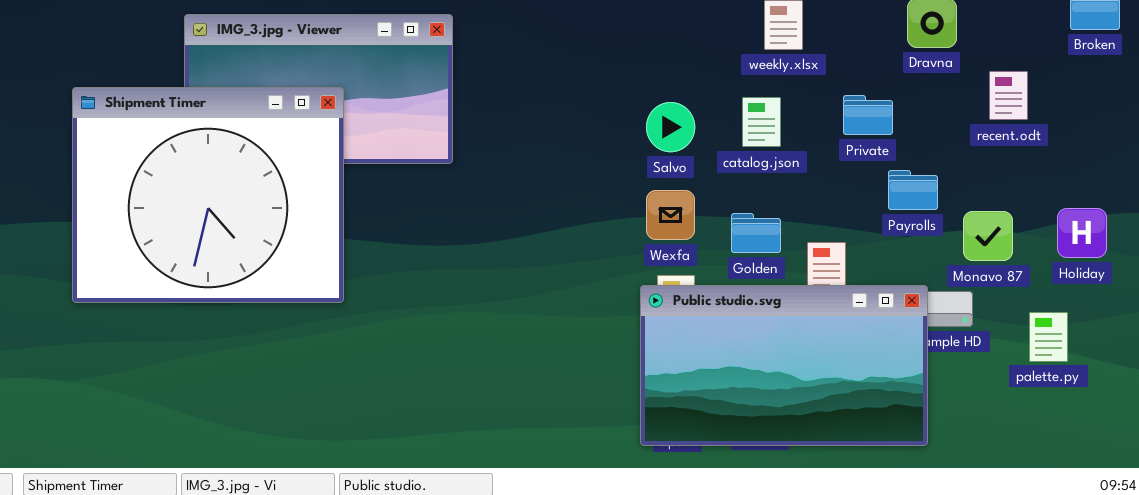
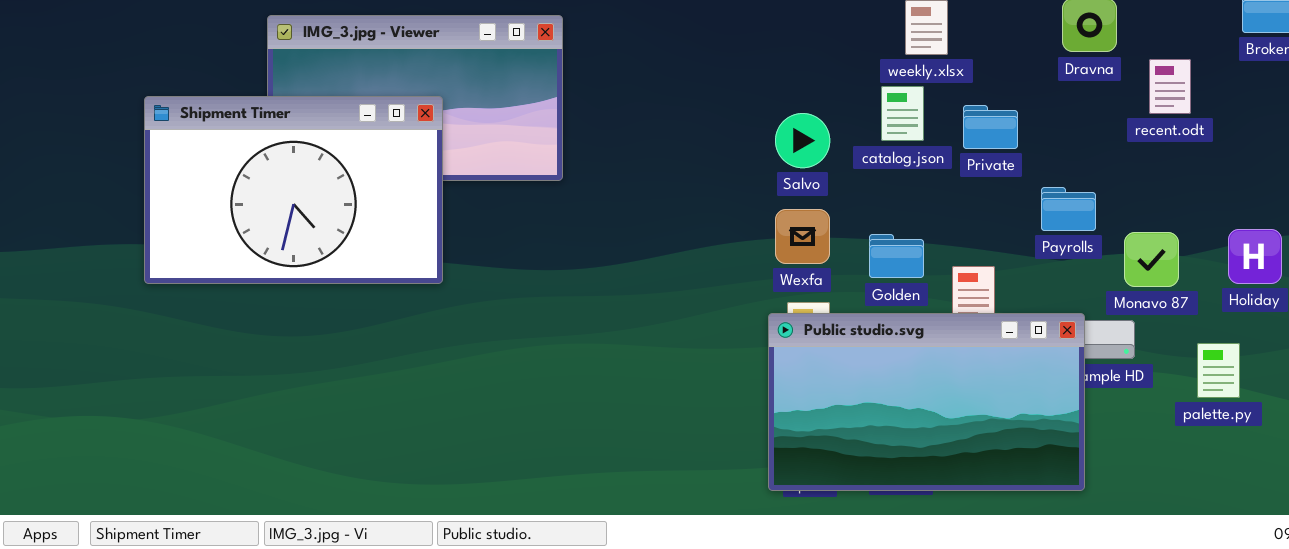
recent.odt: [989,71,1028,120] -> [1149,59,1191,114], moved
Shipment Timer: [72,87,344,303] -> [144,96,443,284], resized
Private: [843,95,893,135] -> [963,105,1018,149], moved
catalog.json: [742,97,781,147] -> [881,86,924,141], moved

